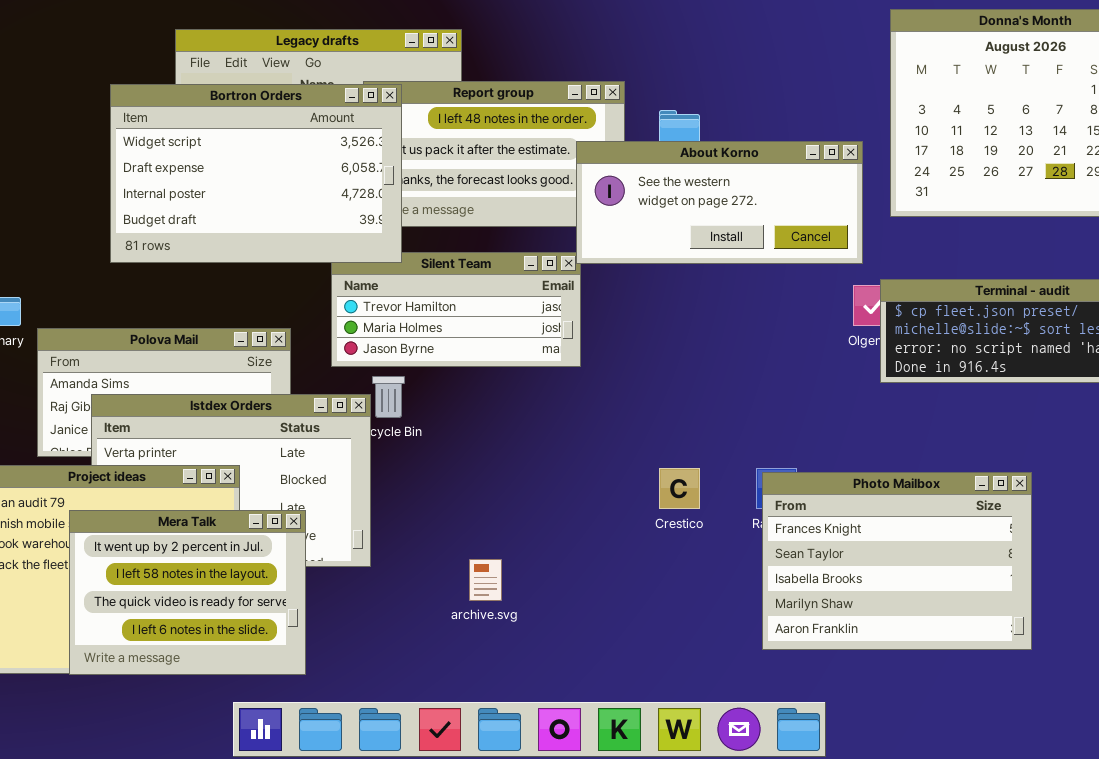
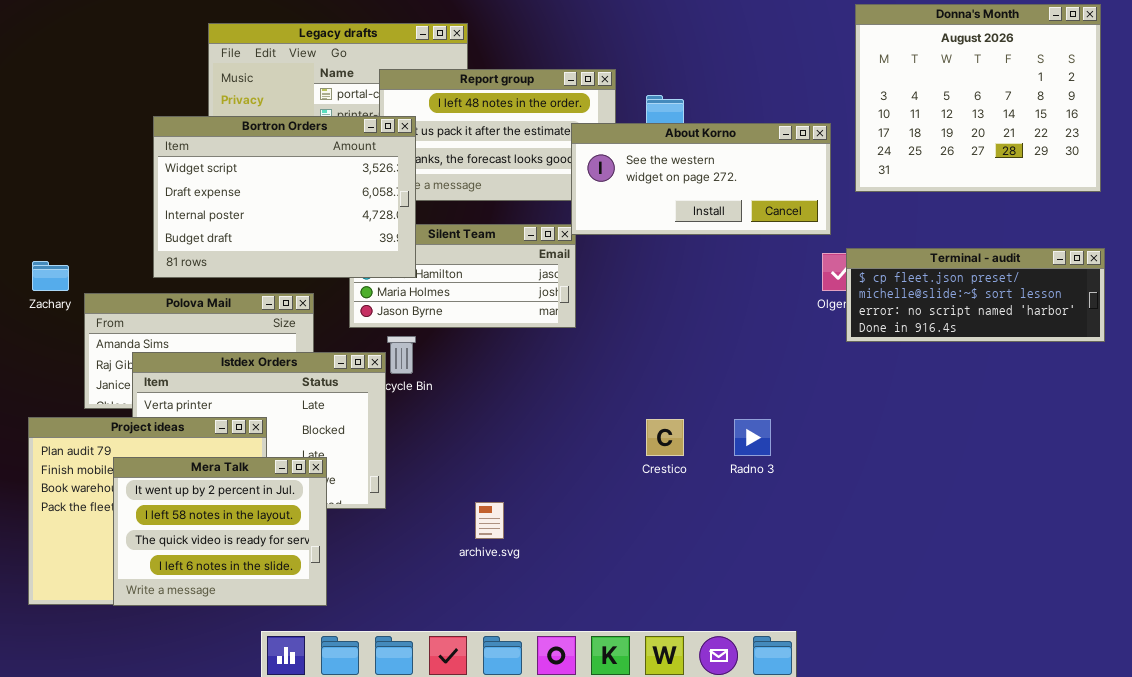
Bortron Orders: [110,84,402,263] -> [153,116,416,278], moved
Photo Mailbox: [762,472,1032,650] -> none, closed

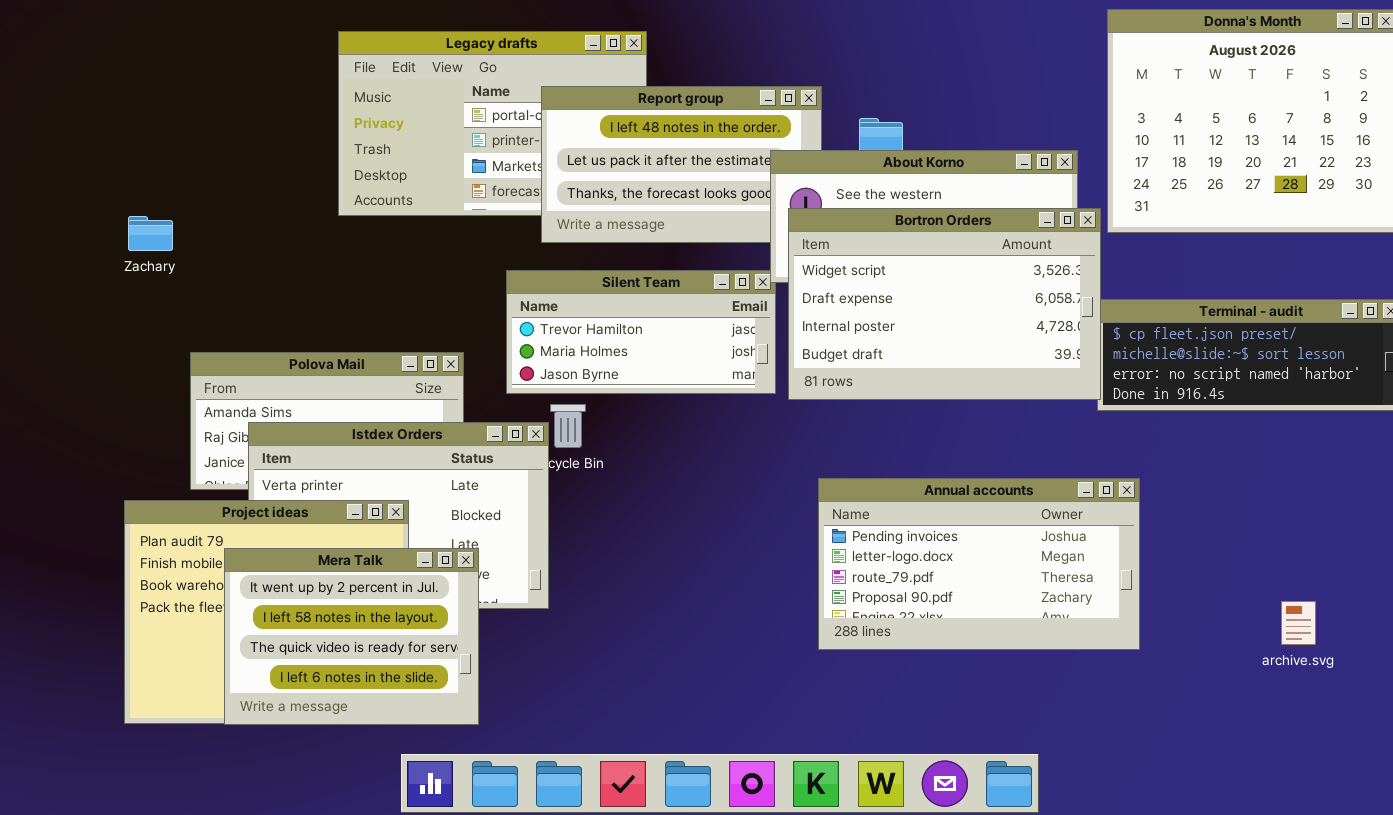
Bortron Orders: [153,116,416,278] -> [788,208,1101,400], moved
Zachary: [32,261,69,291] -> [128,216,173,251], moved
Annual accounts: none -> [818,478,1140,650], opened
archive.svg: [475,502,504,539] -> [1281,601,1316,645], moved

